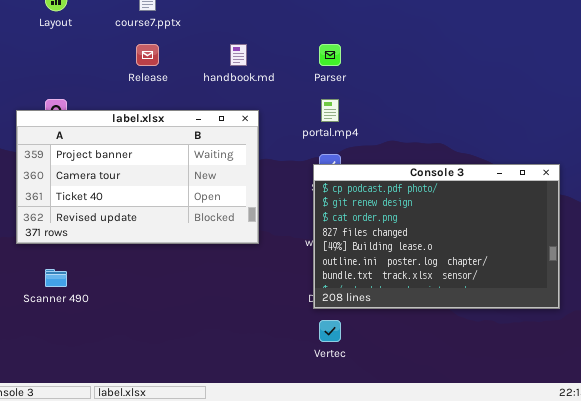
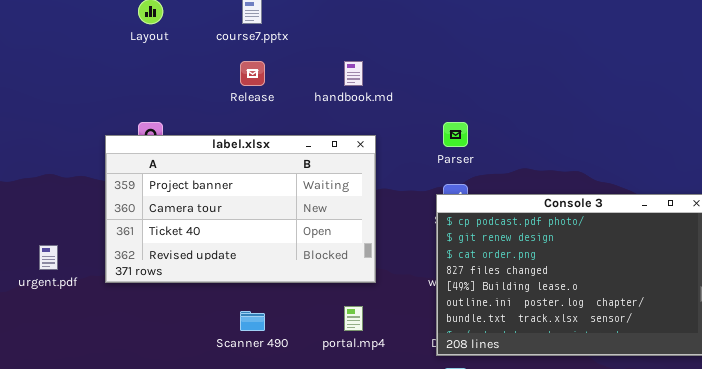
Parser: [319,44,341,66] -> [443,122,468,147], moved
portal.mp4: [321,99,339,122] -> [344,306,363,331], moved
Scanner 490: [45,269,67,287] -> [240,311,265,331], moved

